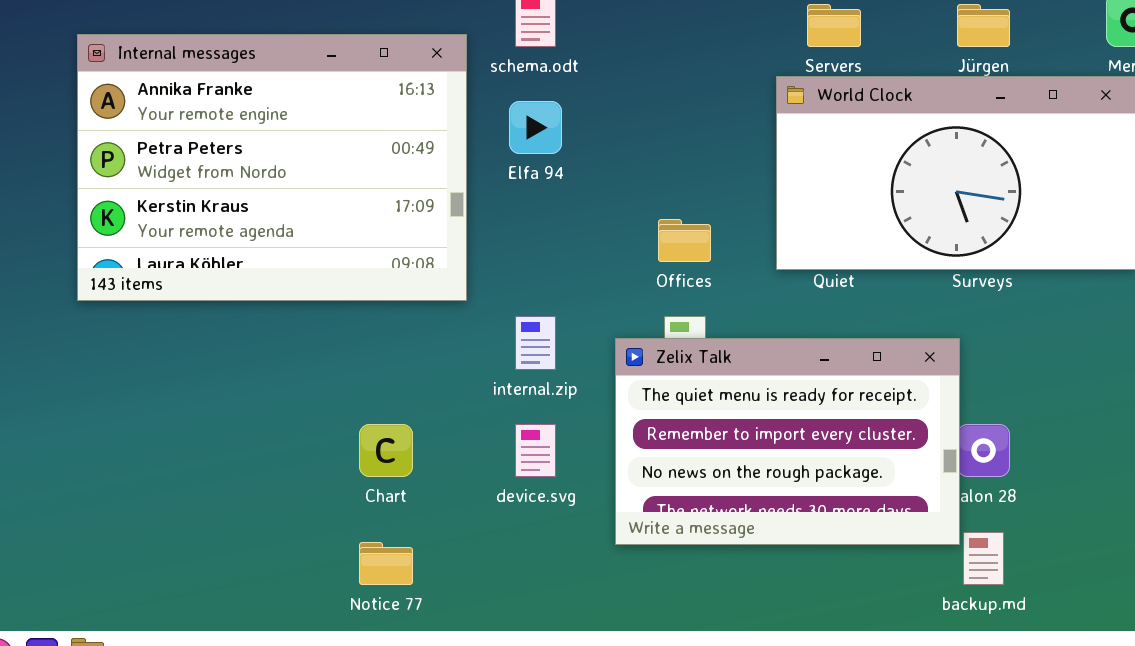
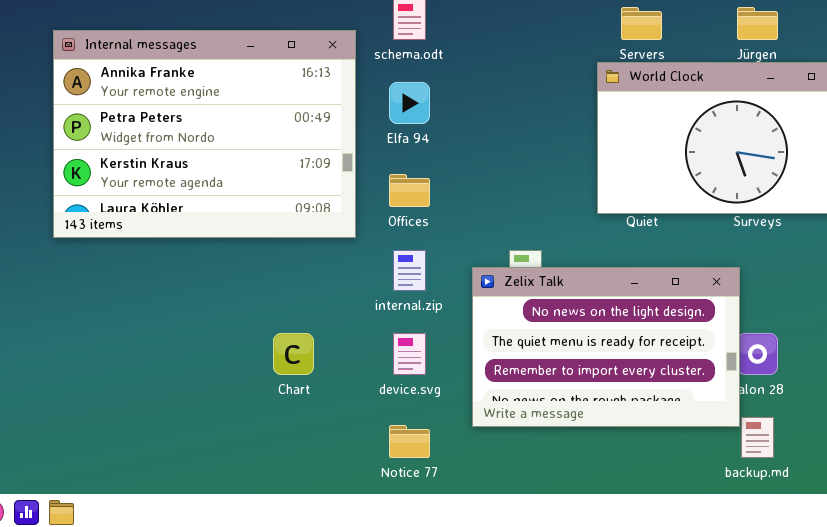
Offices: [658,219,711,262] -> [389,174,430,207], moved
Zelix Talk: [615,338,960,545] -> [472,267,740,427], scrolled up 1 row
Notice 77: [359,542,413,585] -> [389,425,430,458], moved

